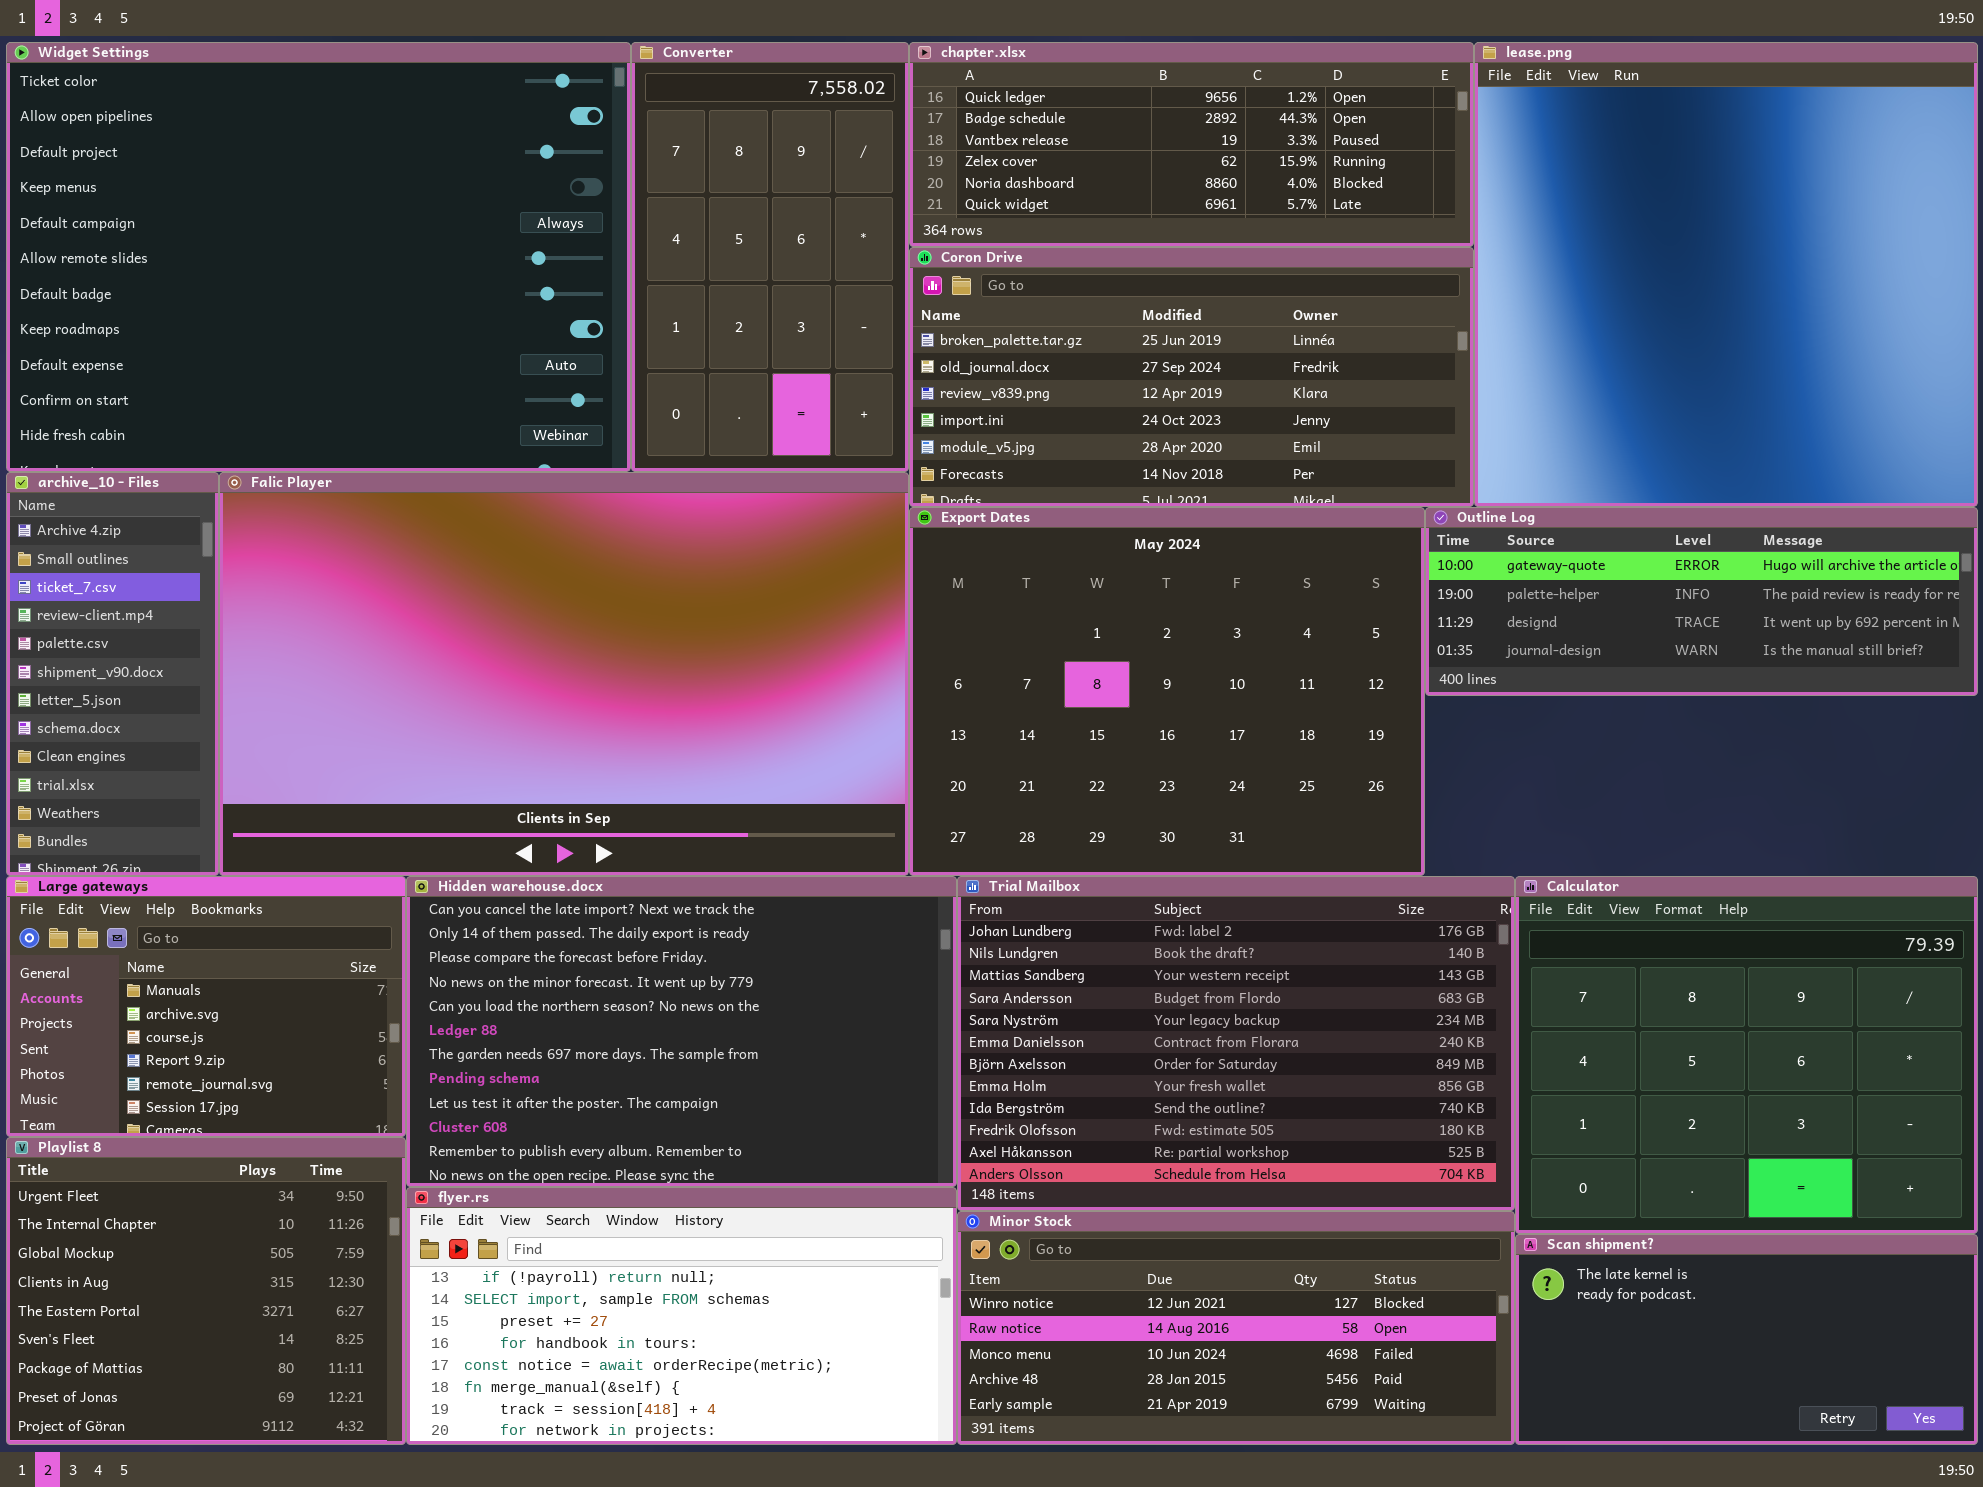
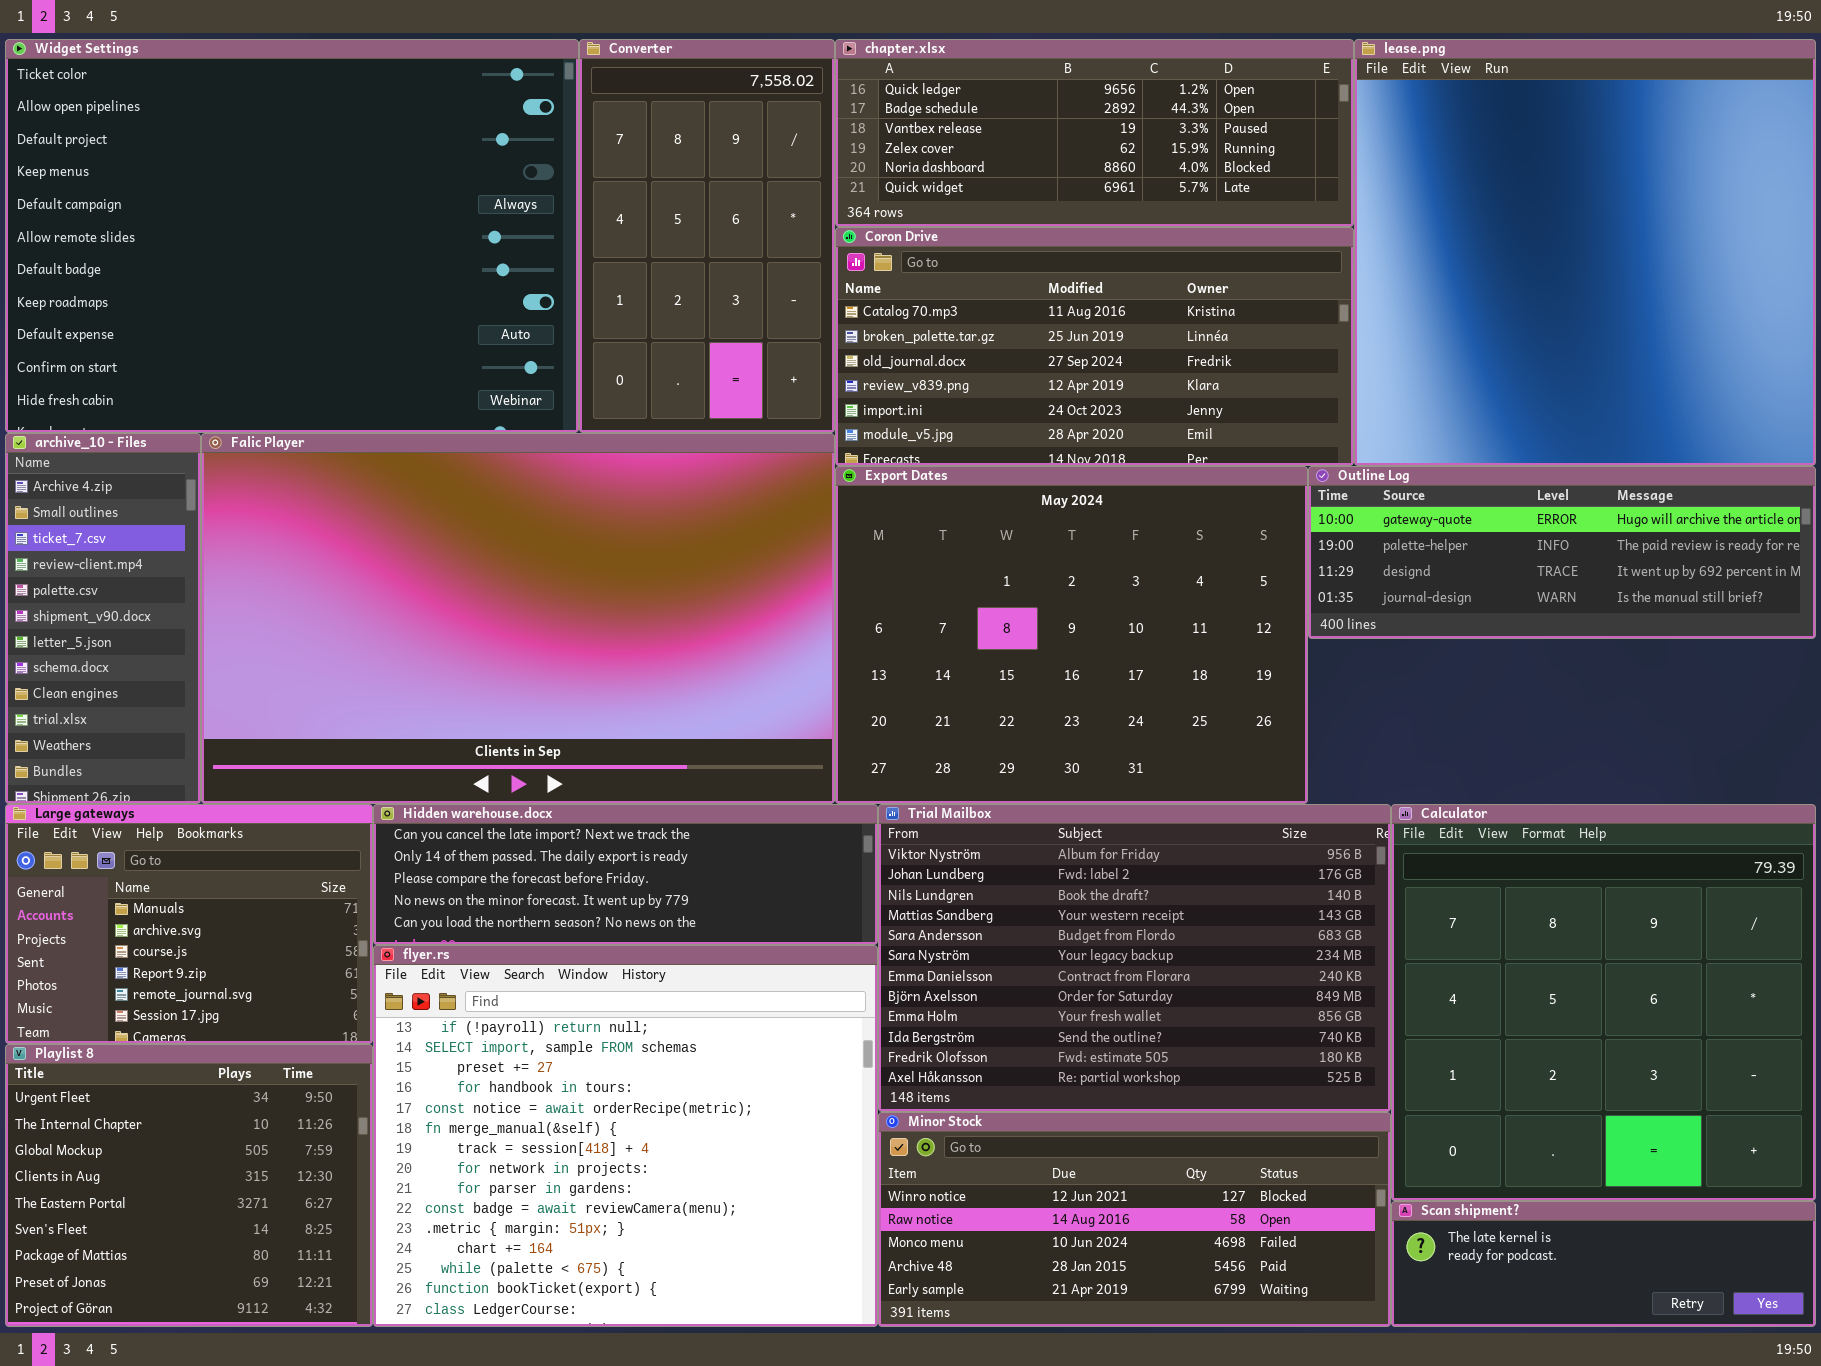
Coron Drive: [909,247,1474,507] -> [835,227,1354,466], scrolled up 1 row
Hidden warehouse.docx: [406,876,957,1187] -> [373,804,878,945], resized
Trial Mailbox: [957,876,1515,1211] -> [878,804,1391,1112], scrolled up 1 row
Calculator: [1515,876,1978,1234] -> [1391,804,1816,1201], resized
flyer.rs: [406,1187,957,1445] -> [373,945,878,1327], resized
Scan shipment?: [1515,1234,1978,1445] -> [1391,1201,1816,1327], resized

